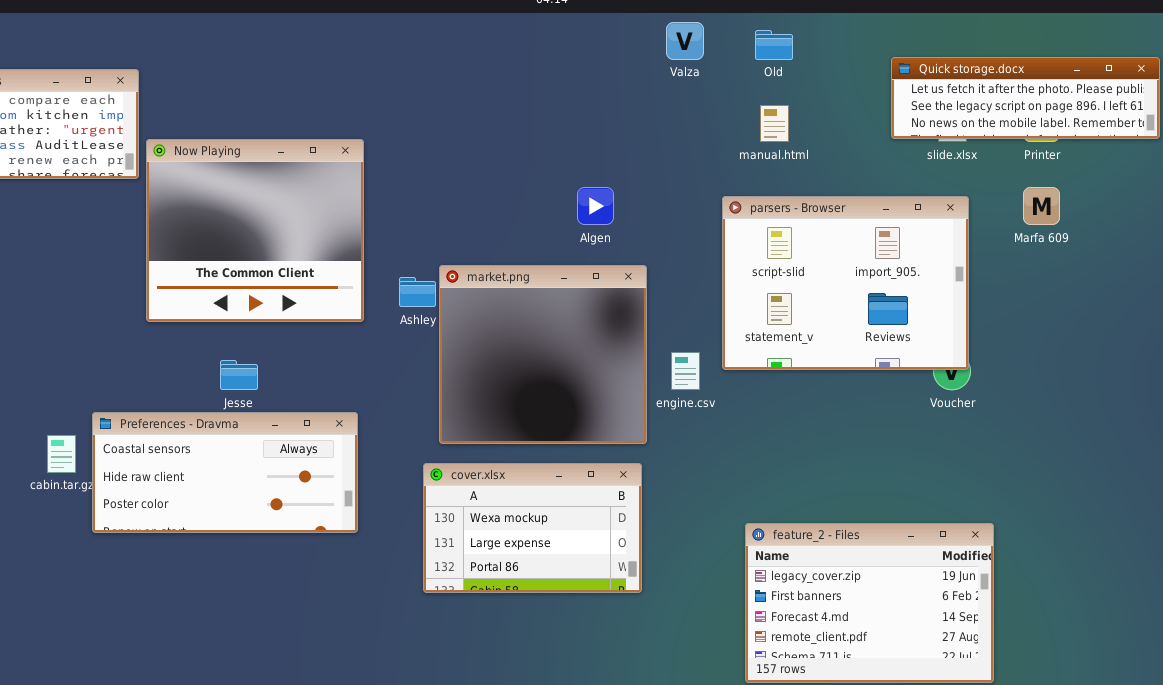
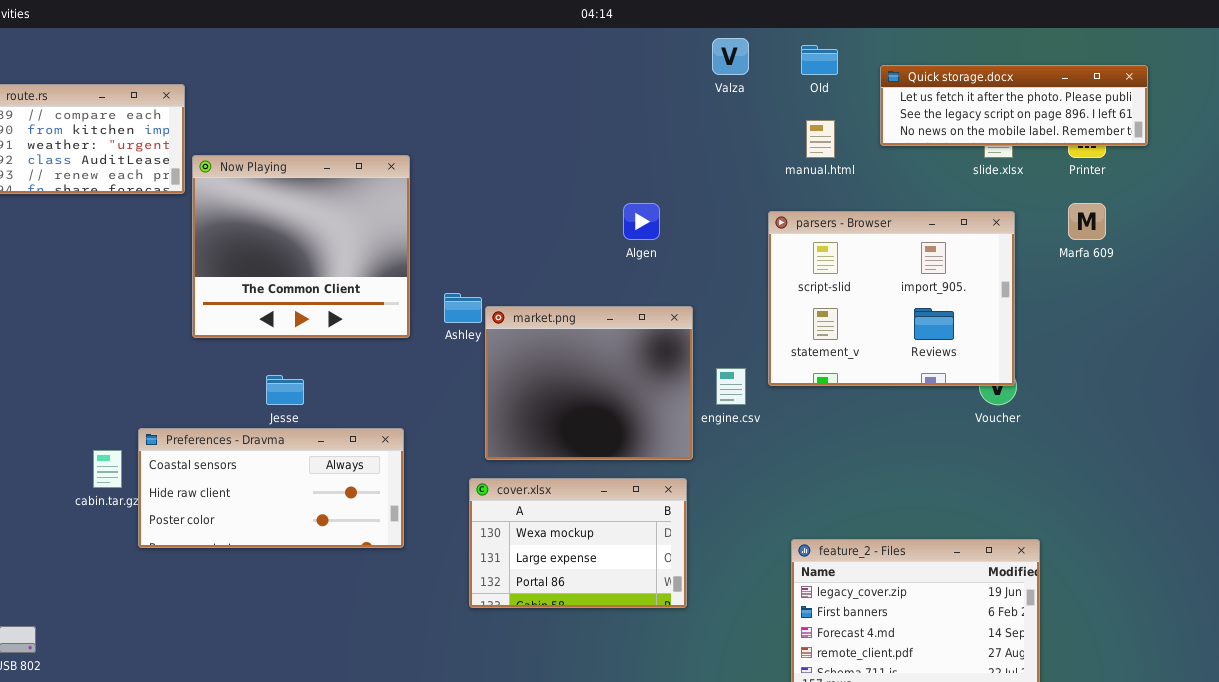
Quick storage.docx: [891,57,1160,139] -> [880,65,1148,146], moved
market.png: [439,265,647,444] -> [485,306,693,460], resized

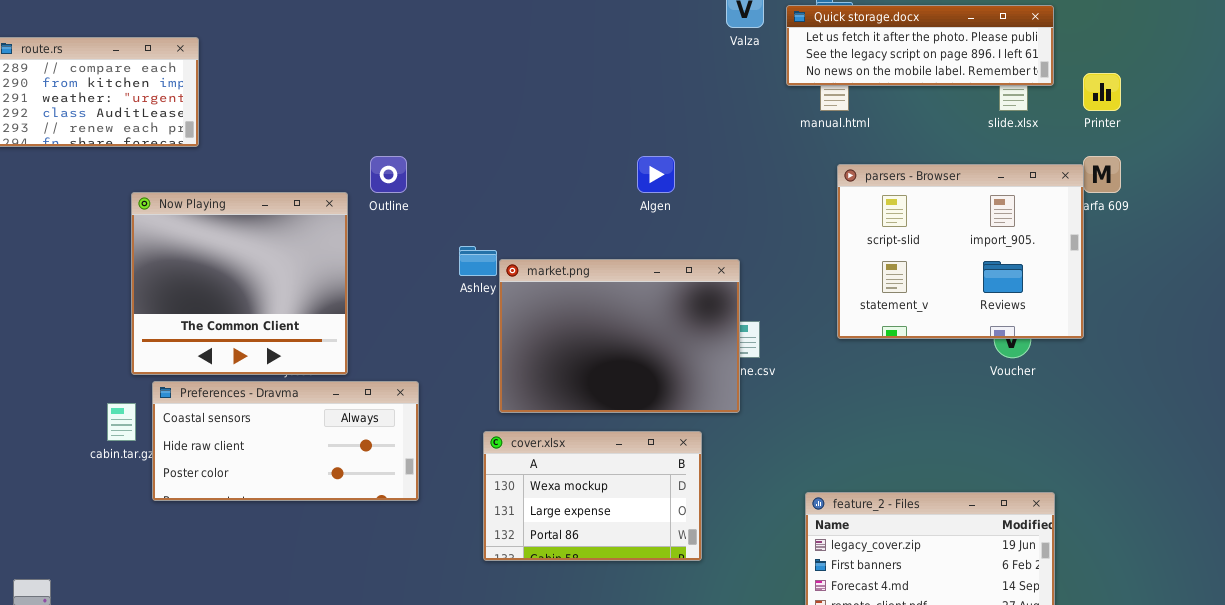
Quick storage.docx: [880,65,1148,146] -> [786,5,1054,86], moved
Now Playing: [192,155,410,338] -> [131,192,348,375], moved
parsers - Browser: [768,211,1015,386] -> [837,164,1084,339], moved
market.png: [485,306,693,460] -> [499,259,740,413], resized

